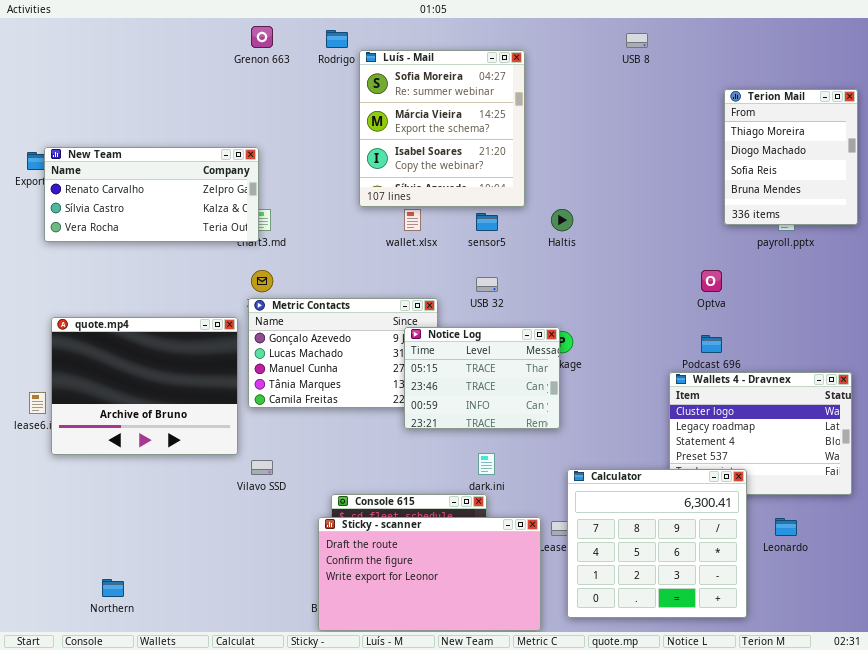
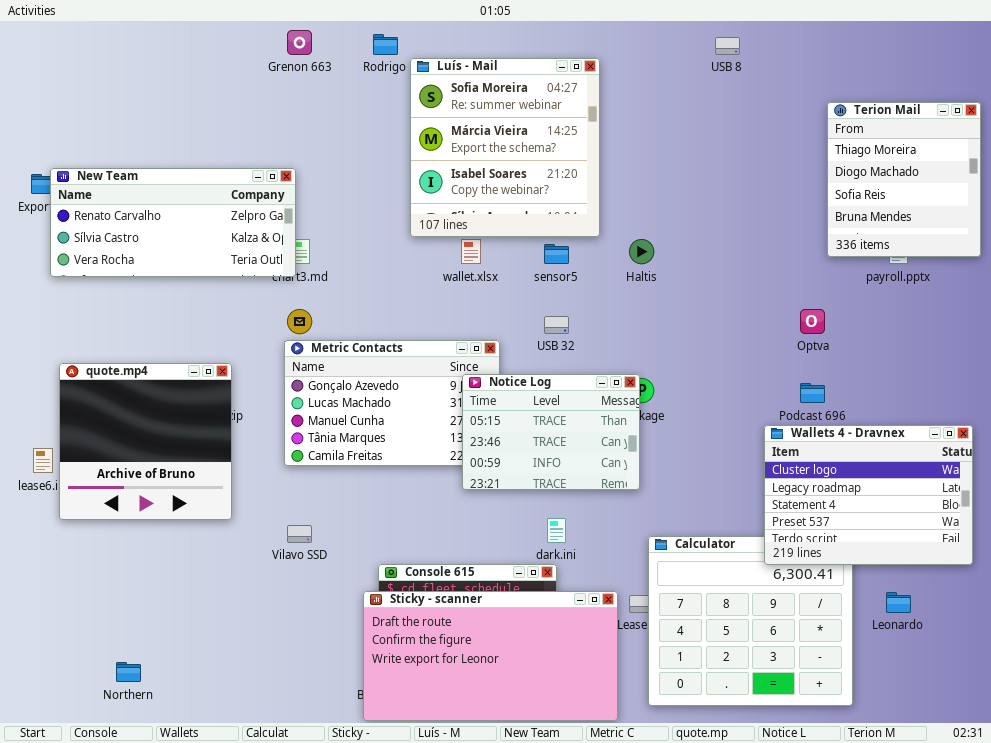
quote.mp4: [51,317,238,455] -> [59,363,232,520], resized
Wallets 4 - Dravnex: [669,372,852,495] -> [764,425,973,565], raised

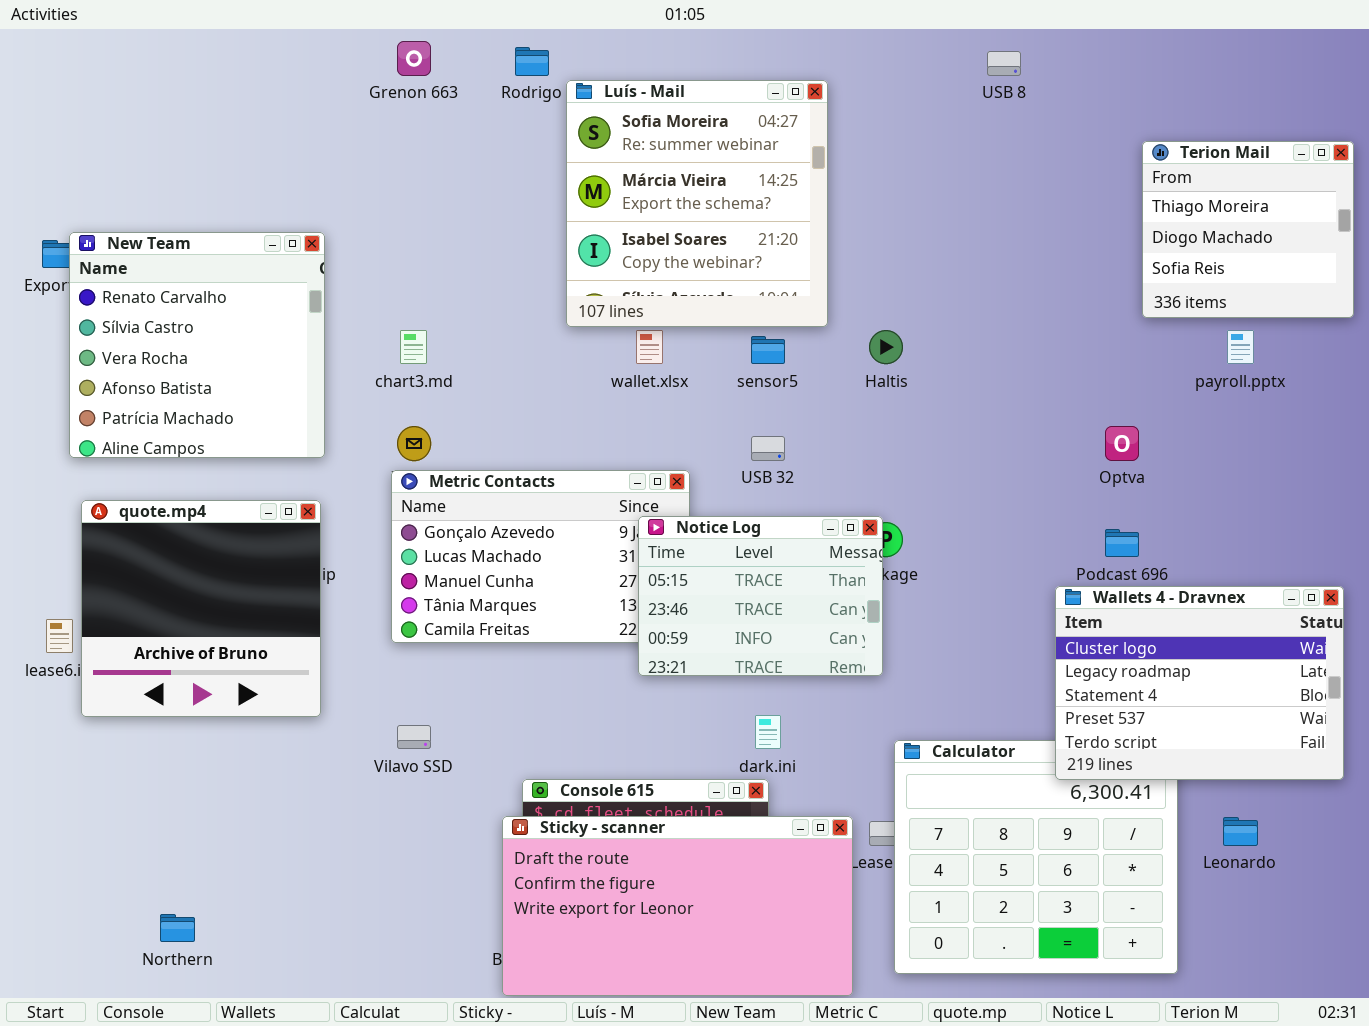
Terion Mail: [827,102,981,257] -> [1142,141,1354,318], resized
New Team: [50,168,296,277] -> [69,232,325,458], resized

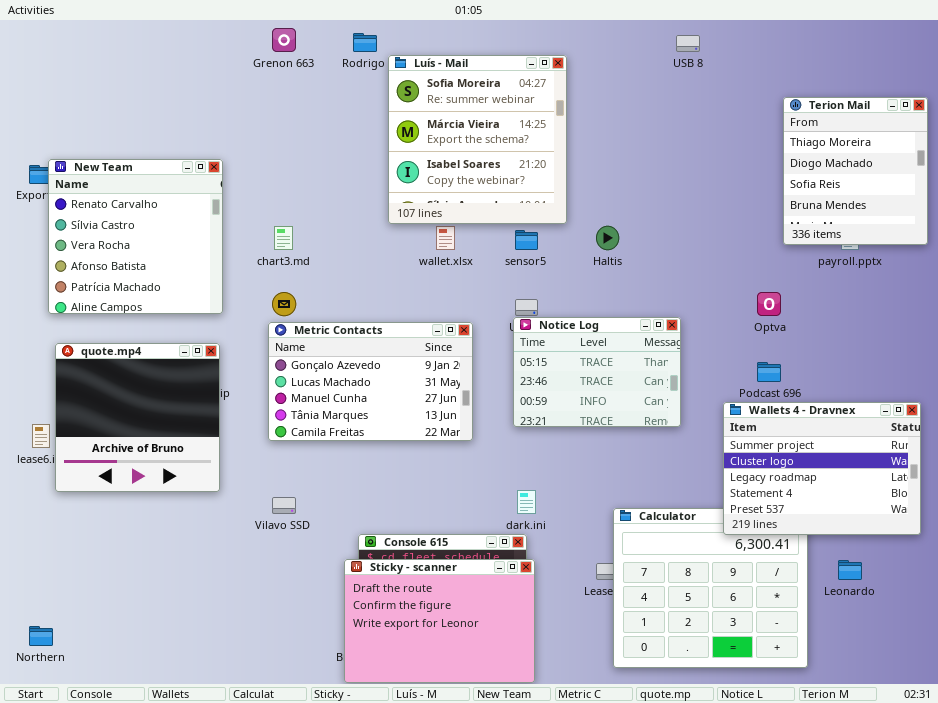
Terion Mail: [1142,141,1354,318] -> [783,97,928,245], resized
Notice Log: [638,516,883,676] -> [513,317,681,427], moved
Wallets 4 - Dravnex: [1055,586,1344,780] -> [723,402,921,535], scrolled up 1 row
Sticky - scanner: [502,816,853,996] -> [344,559,535,683], resized
Northern: [160,914,195,942] -> [29,626,53,646], moved

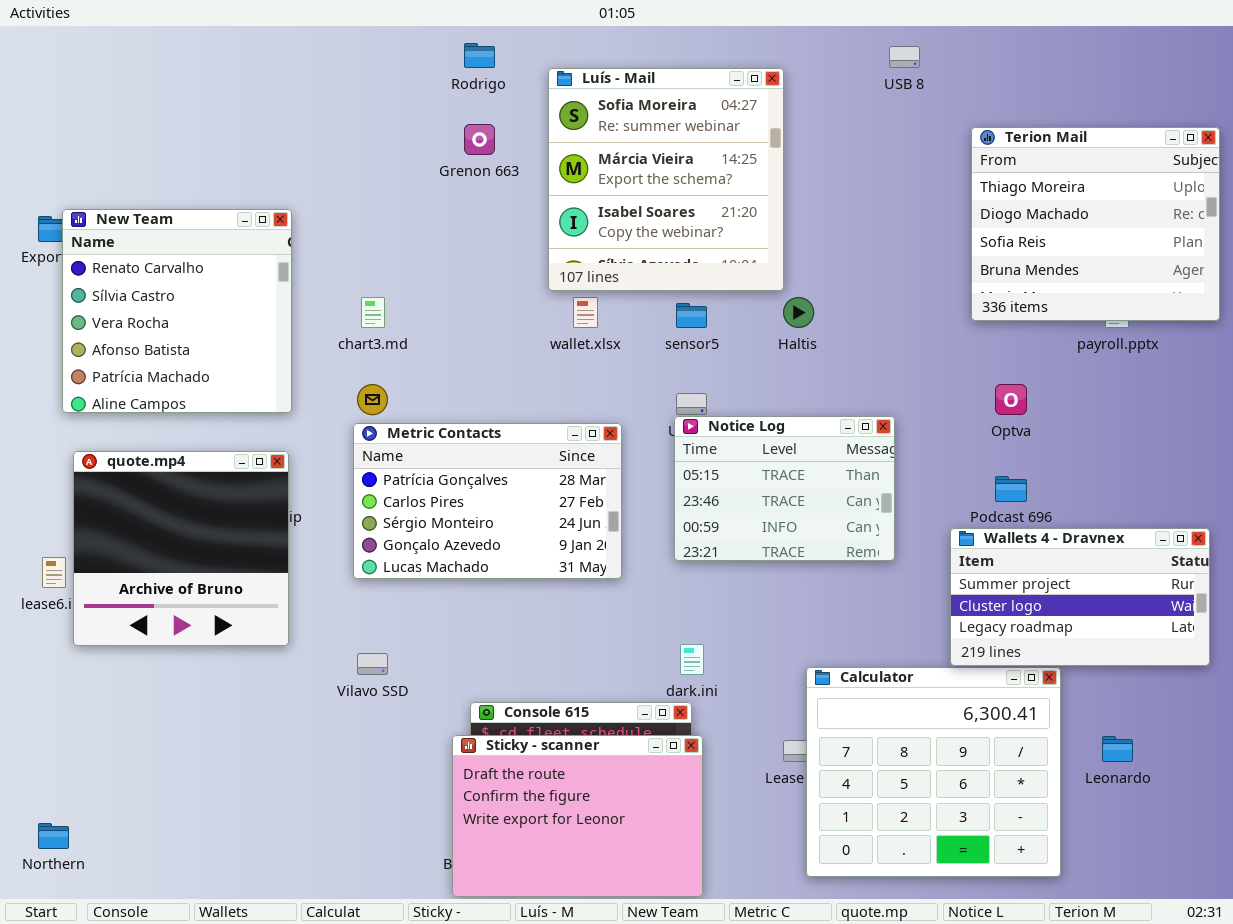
Grenon 663: [272,28,296,52] -> [464,124,495,155], moved
Luís - Mail: [388,55,567,224] -> [548,68,784,291], moved
Terion Mail: [783,97,928,245] -> [971,127,1220,321], resized
Metric Contacts: [268,322,473,441] -> [353,423,622,579], scrolled up 3 rows
Wallets 4 - Dravnex: [723,402,921,535] -> [950,528,1210,666], resized

